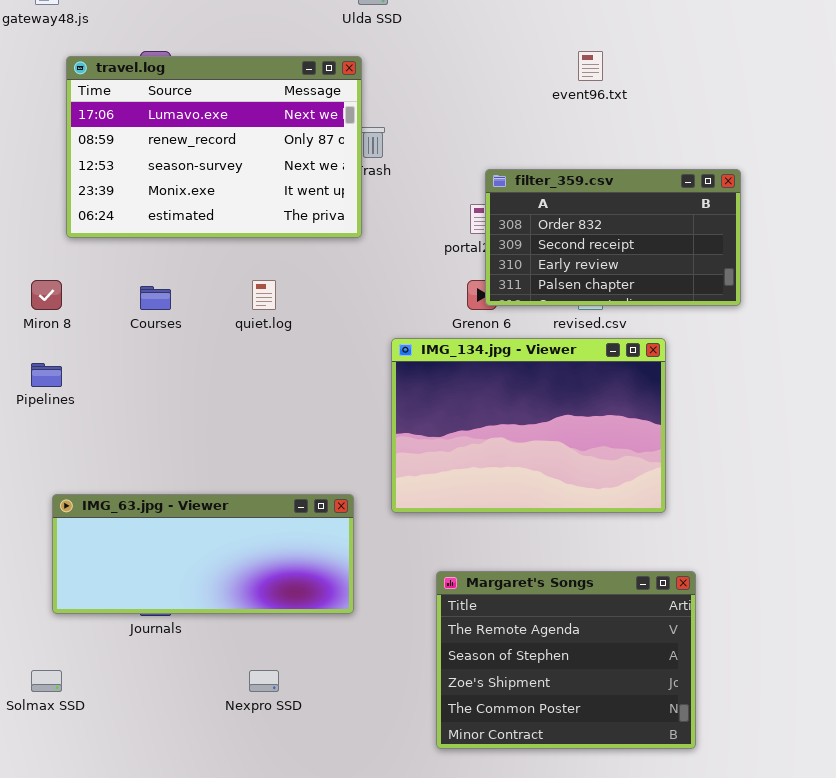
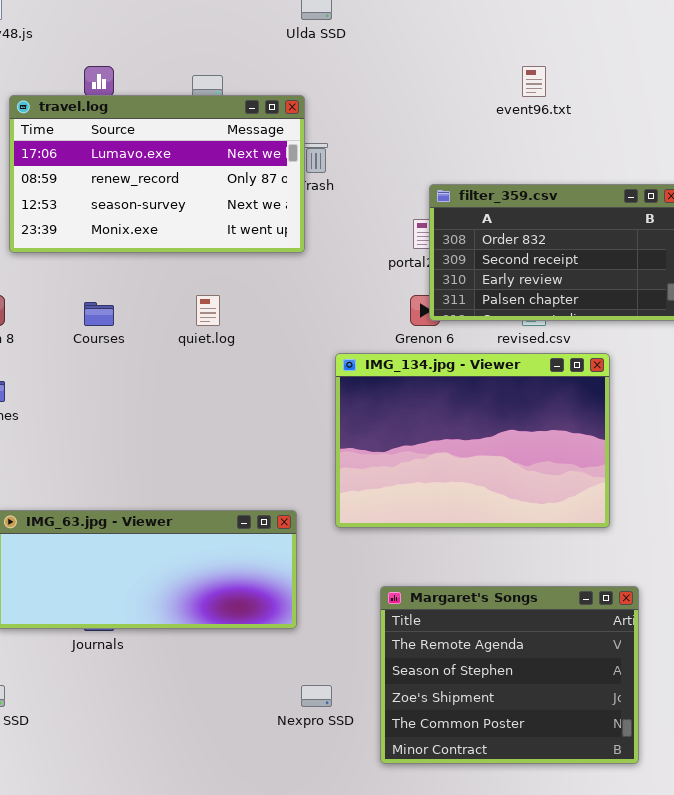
travel.log: [66,56,362,238] -> [9,95,305,253], resized
Nexpro SSD: [249,670,279,692] -> [301,685,332,707], moved

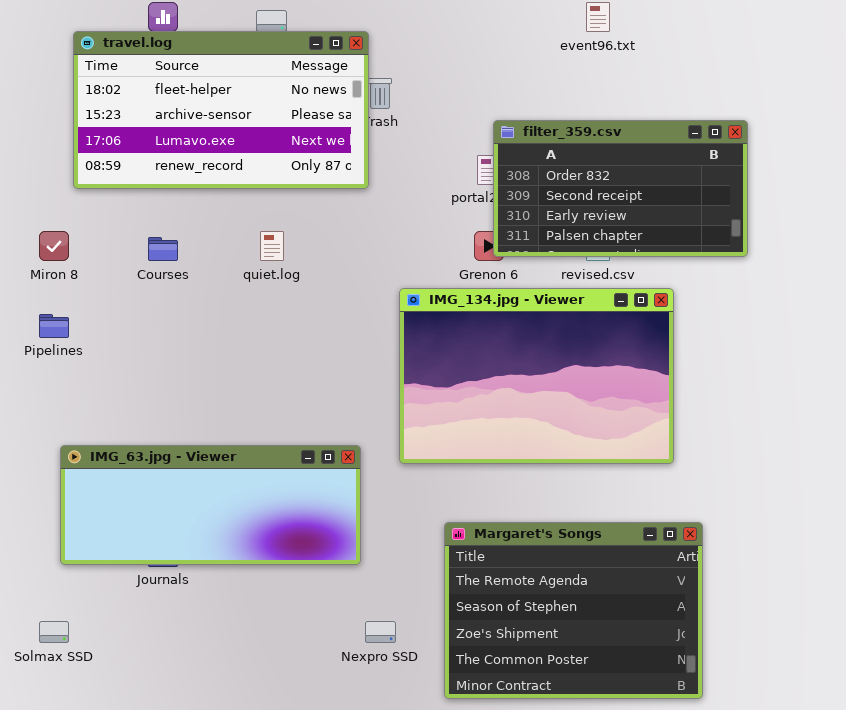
travel.log: [9,95,305,253] -> [73,31,369,189], scrolled up 2 rows

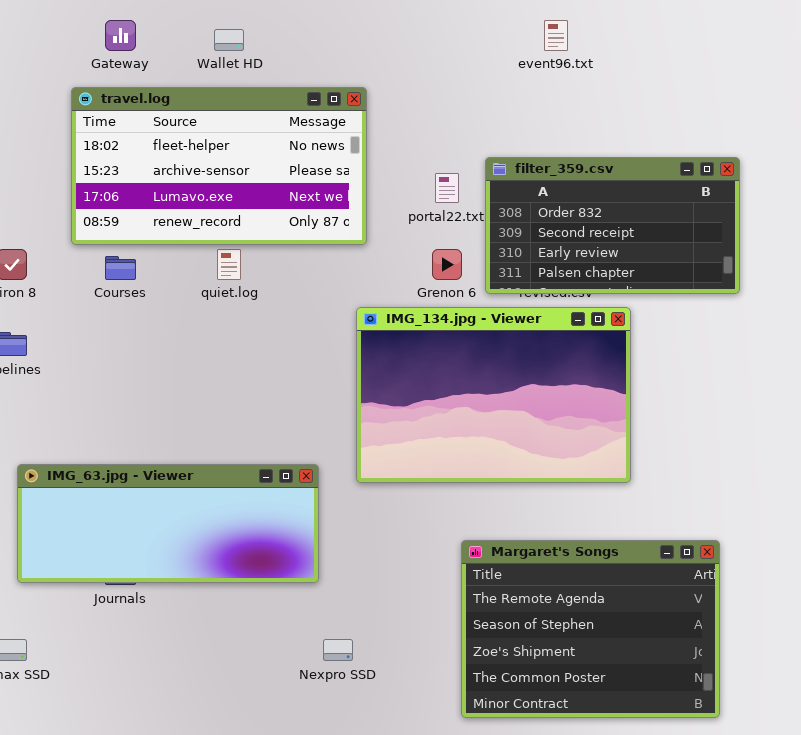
travel.log: [73,31,369,189] -> [71,87,367,245], moved
filter_359.csv: [493,120,748,257] -> [485,157,740,294], moved
Margaret's Songs: [444,522,703,699] -> [461,540,720,718], moved

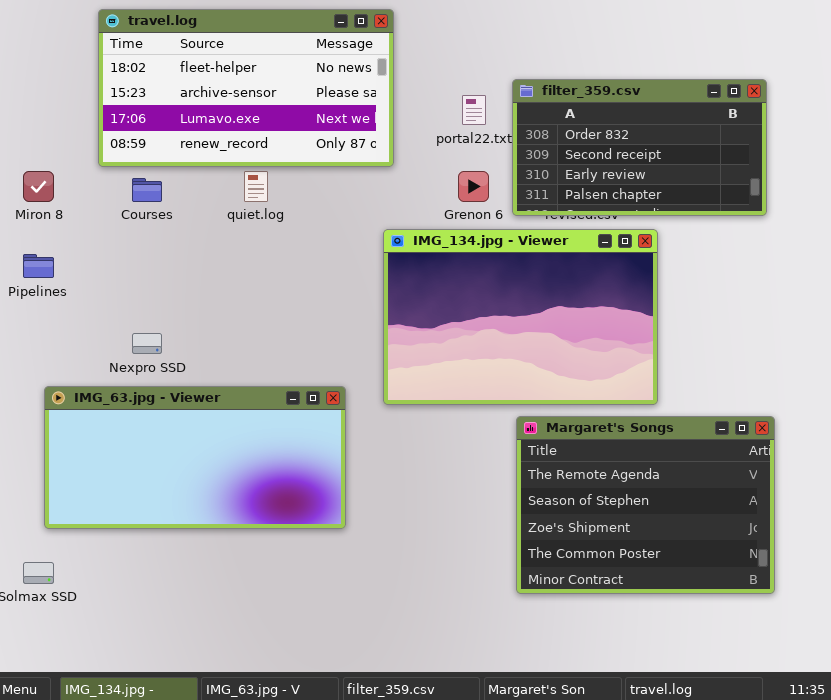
IMG_63.jpg - Viewer: [17,464,319,583] -> [44,386,346,529], resized
Margaret's Songs: [461,540,720,718] -> [516,416,775,594], moved
Nexpro SSD: [323,639,353,661] -> [132,333,162,354], moved

